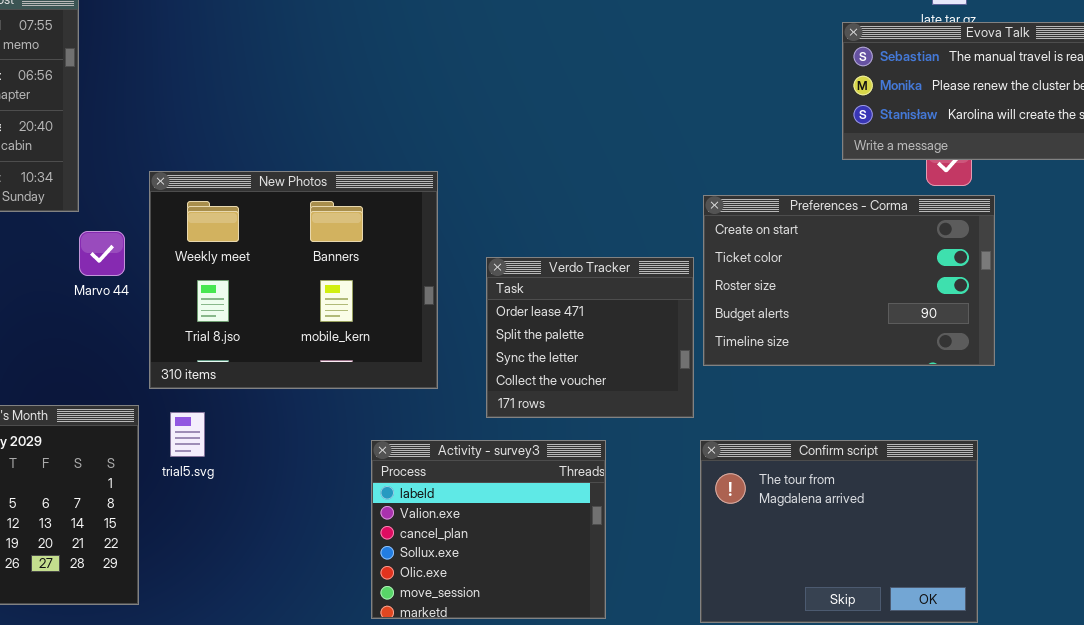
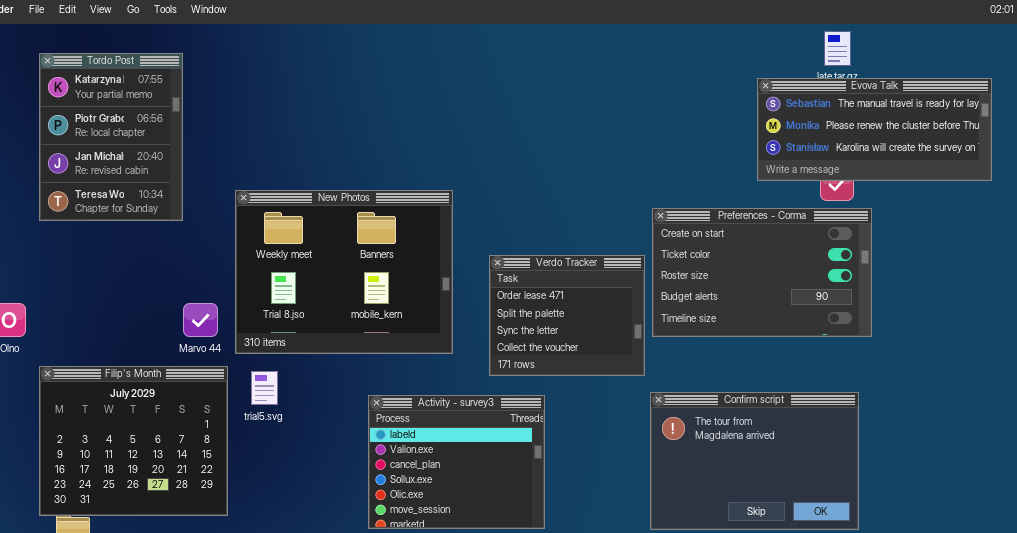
Marvo 44: [79,231,125,276] -> [183,303,218,337], moved
Activity - survey3: [371,440,606,619] -> [368,395,545,529], moved

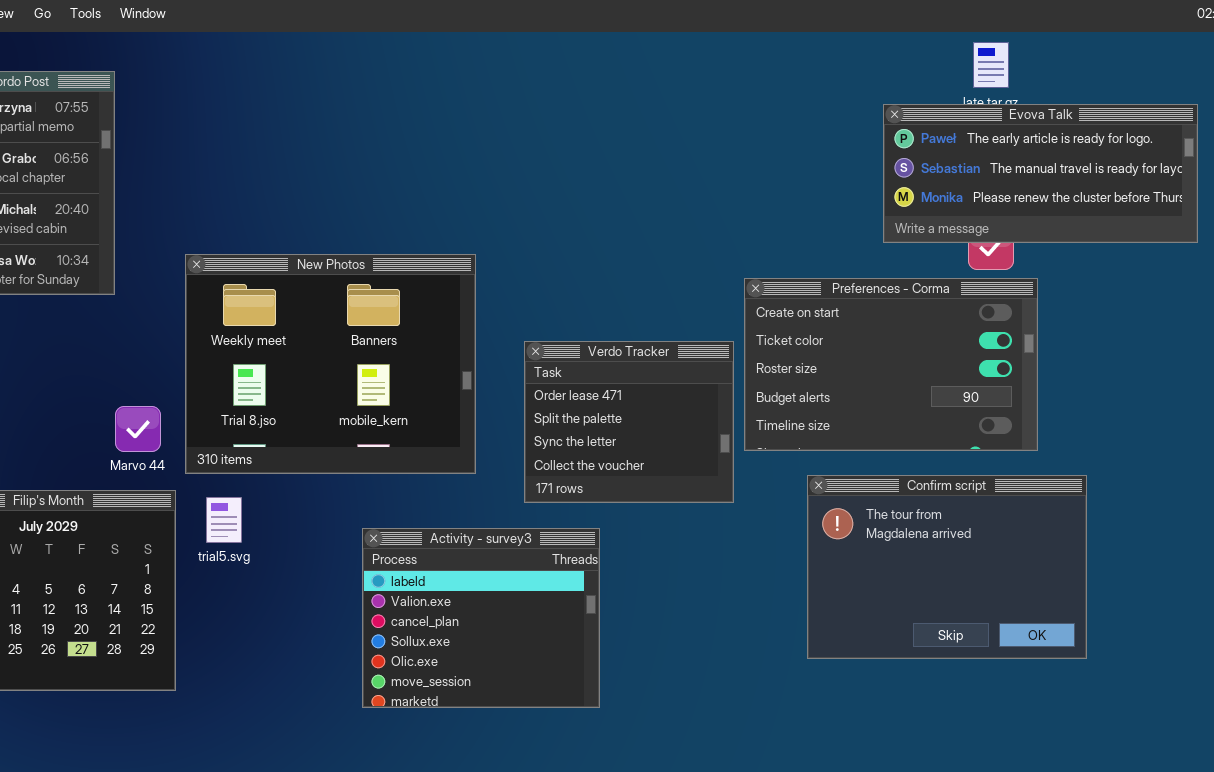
Evova Talk: [757,78,992,181] -> [883,104,1198,243], scrolled up 1 row
Confirm script: [650,392,859,530] -> [807,475,1087,659], moved

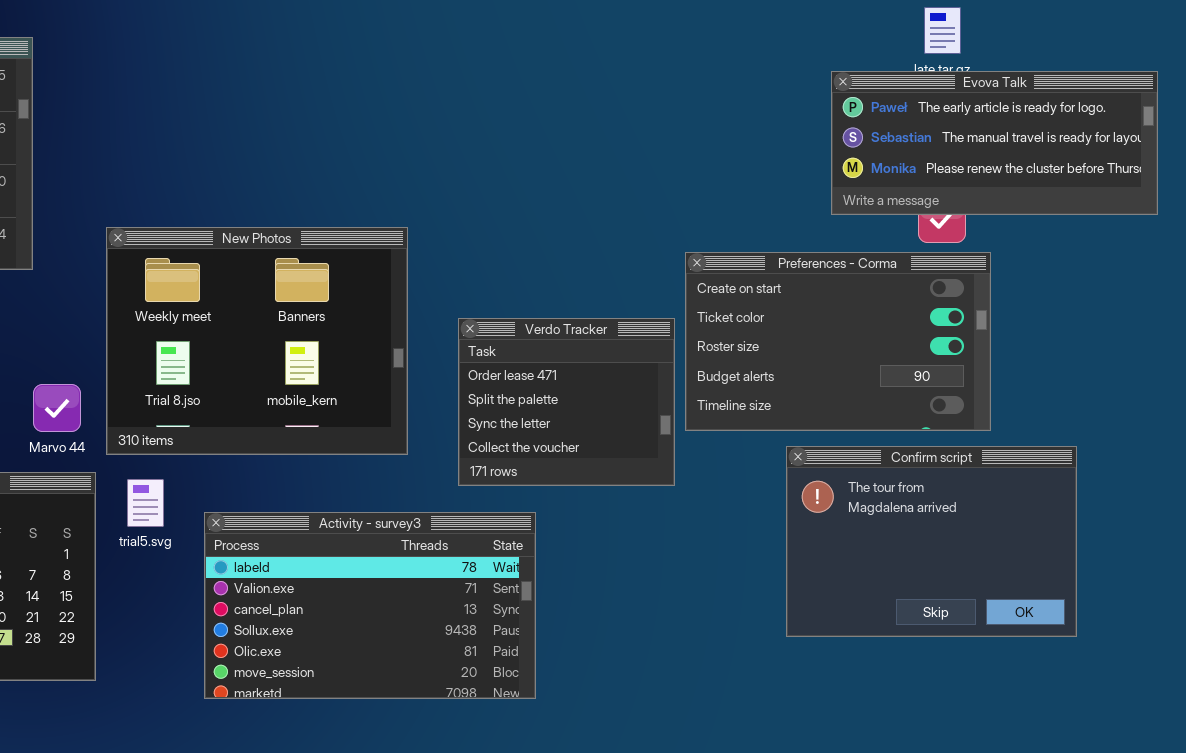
Confirm script: [807,475,1087,659] -> [786,446,1077,637], moved
Activity - survey3: [362,528,600,708] -> [204,512,536,699], resized

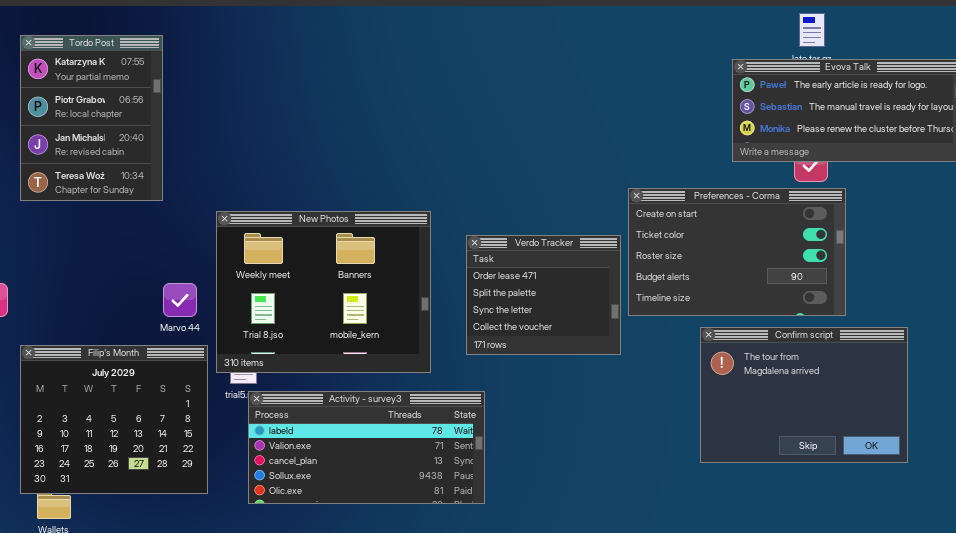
New Photos: [106,227,408,455] -> [216,211,431,373], moved
Activity - survey3: [204,512,536,699] -> [248,391,485,504], moved, resized

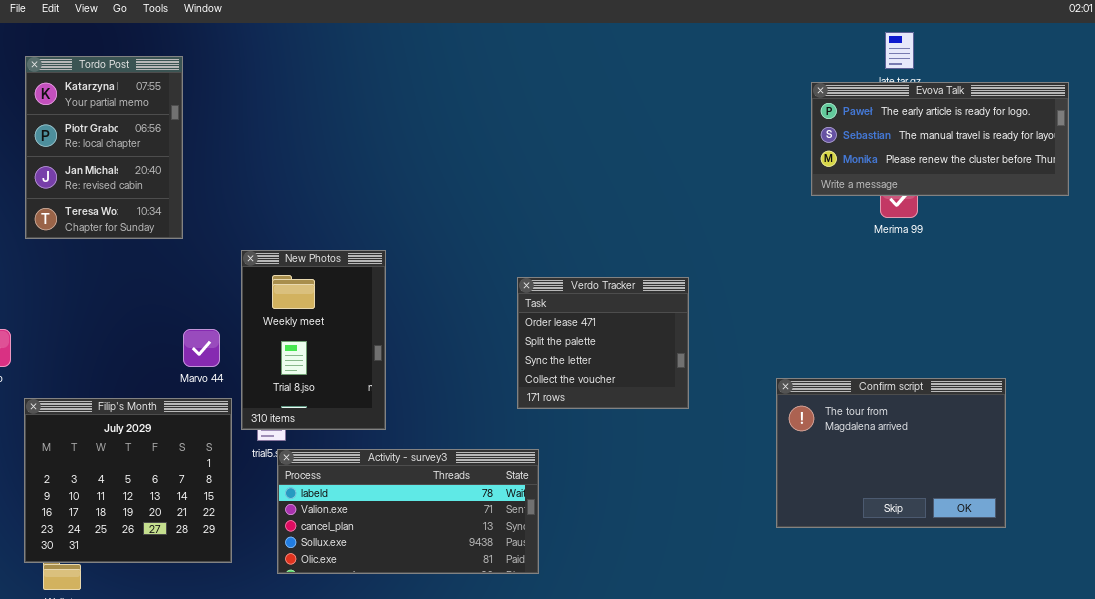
Preferences - Corma: [628,188,846,316] -> none, closed
New Photos: [216,211,431,373] -> [241,250,386,430], resized

